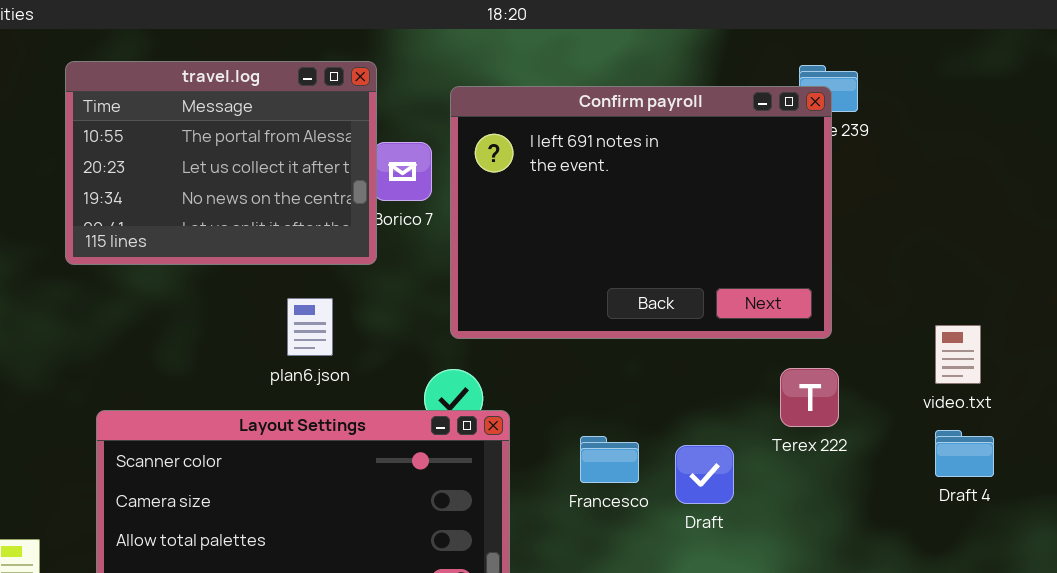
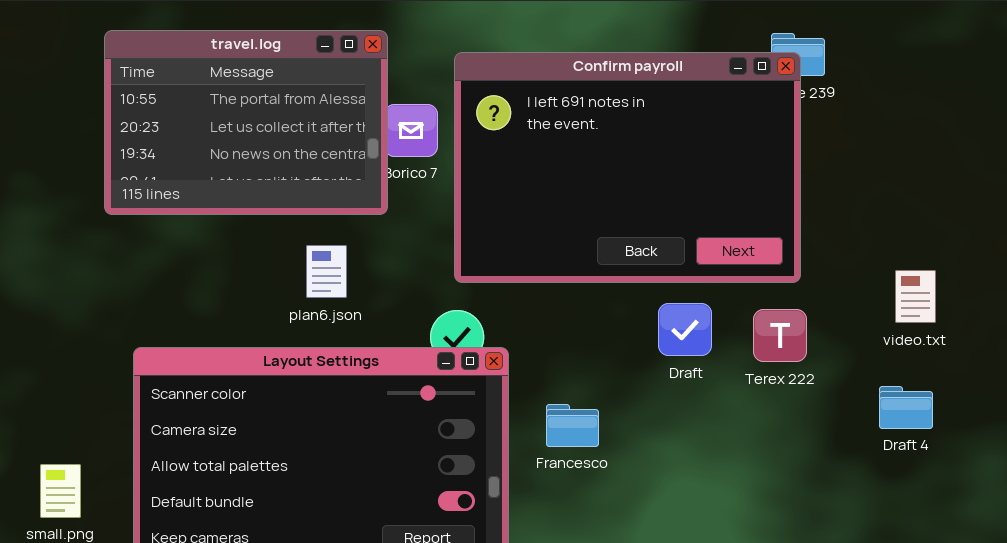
Draft 4: [935,430,994,477] -> [879,386,933,429], moved
Francesco: [580,436,639,483] -> [546,404,599,447], moved
Draft: [675,445,734,504] -> [658,303,712,356], moved

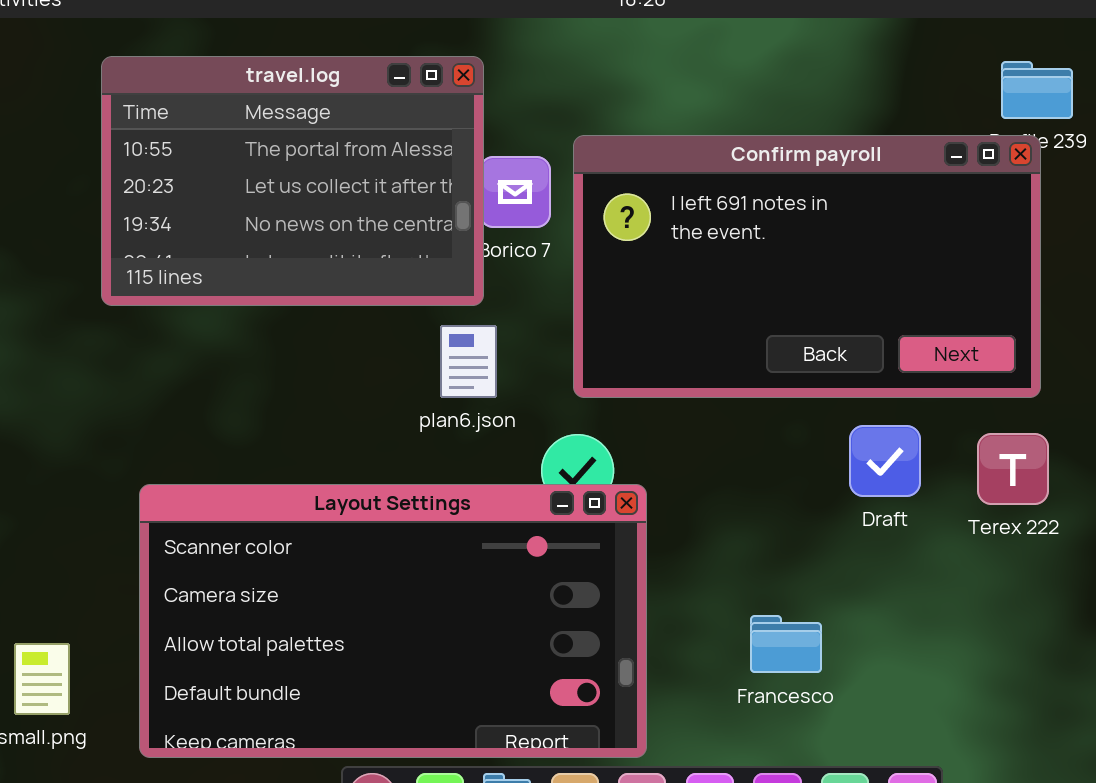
Confirm payroll: [454,52,801,283] -> [573,135,1041,398], resized
plan6.json: [306,245,347,298] -> [440,325,497,398], moved
Francesco: [546,404,599,447] -> [750,615,822,673], moved

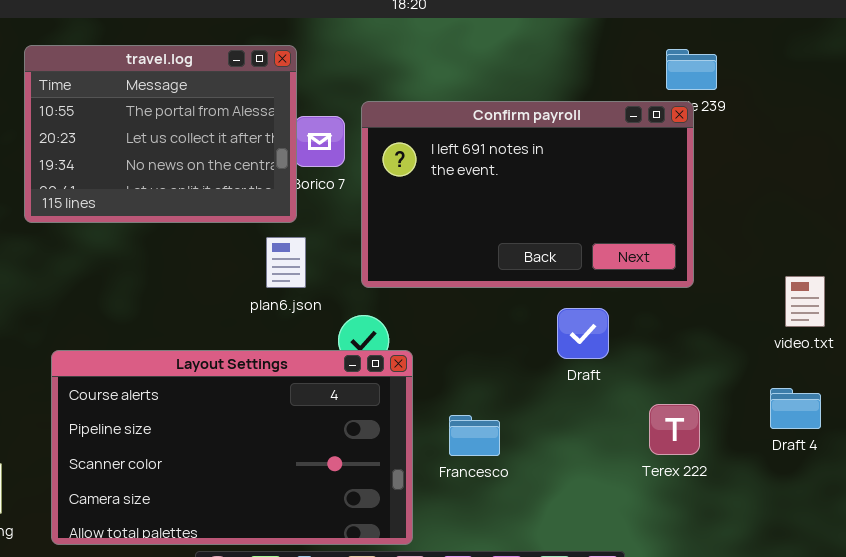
Terex 222: [977,433,1049,505] -> [649,404,700,455], moved
Layout Settings: [139,484,647,758] -> [51,350,413,545], scrolled up 2 rows
Francesco: [750,615,822,673] -> [449,415,500,456], moved

